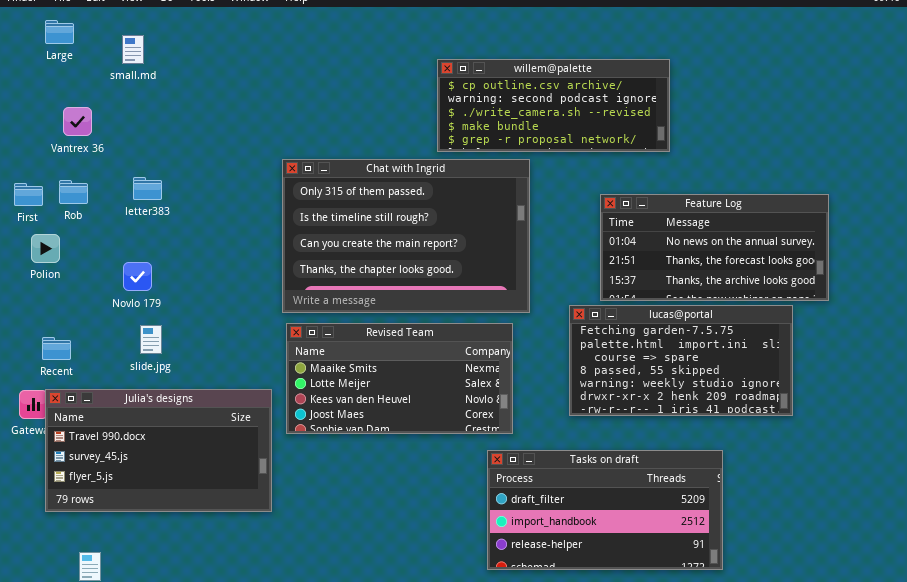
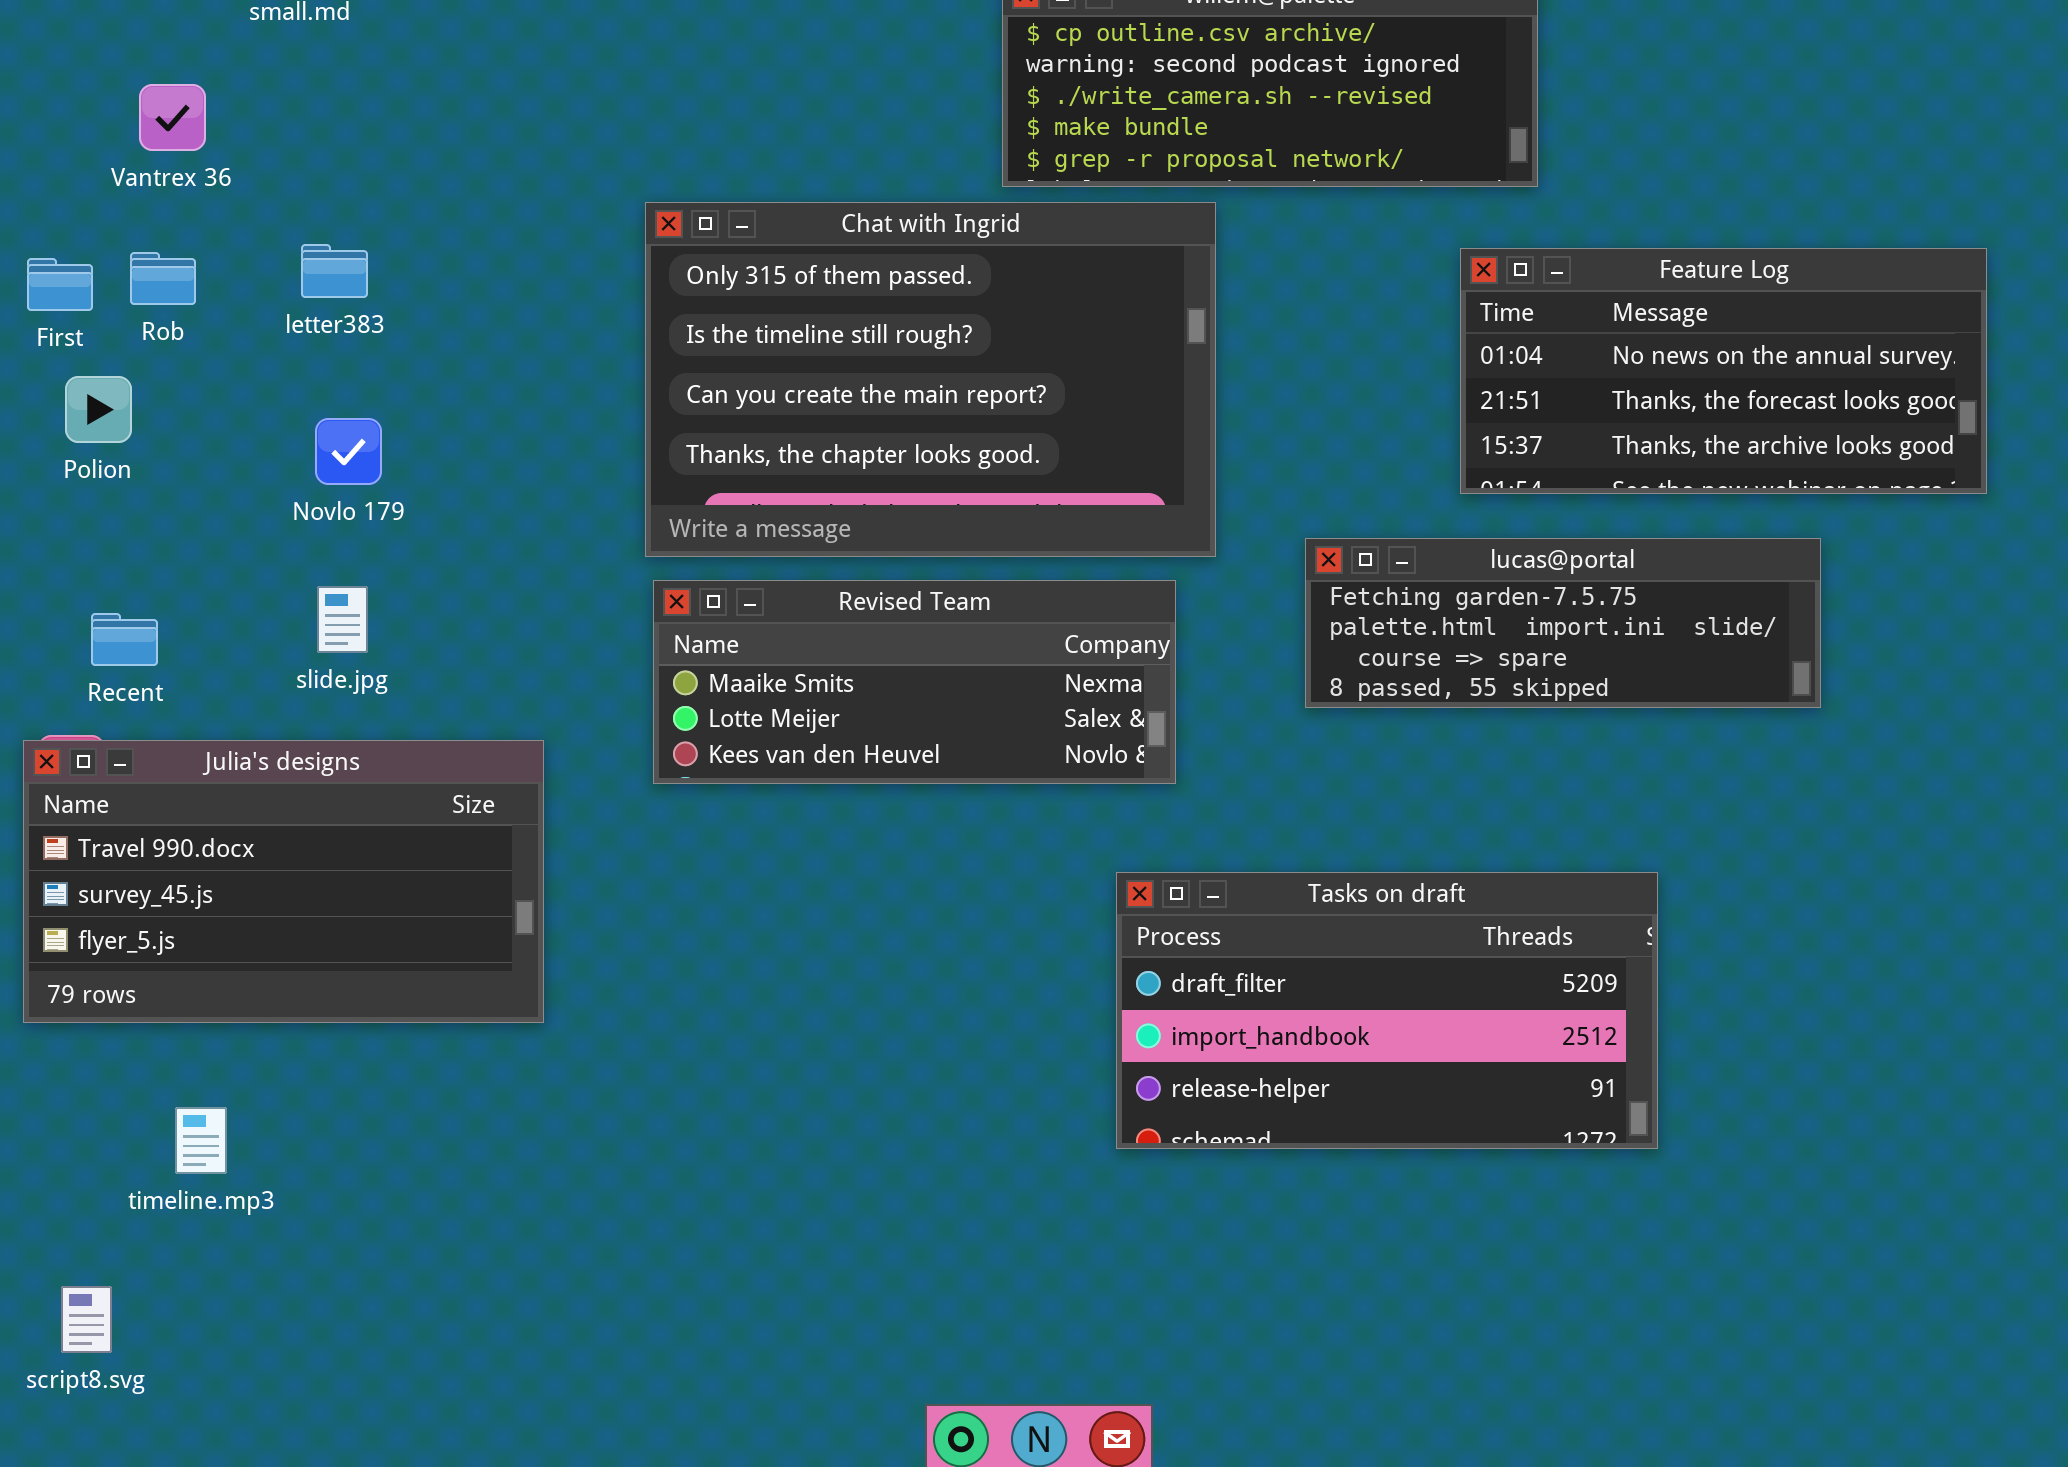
Feature Log: [600,194,829,301] -> [1460,248,1987,494], moved
Novlo 179: [123,262,152,291] -> [315,418,382,485], moved
lucas@portal: [569,305,793,416] -> [1305,538,1821,708], resized
Revised Team: [286,323,513,434] -> [653,580,1176,784], resized
Julia's designs: [45,389,272,512] -> [23,740,544,1023], moved

